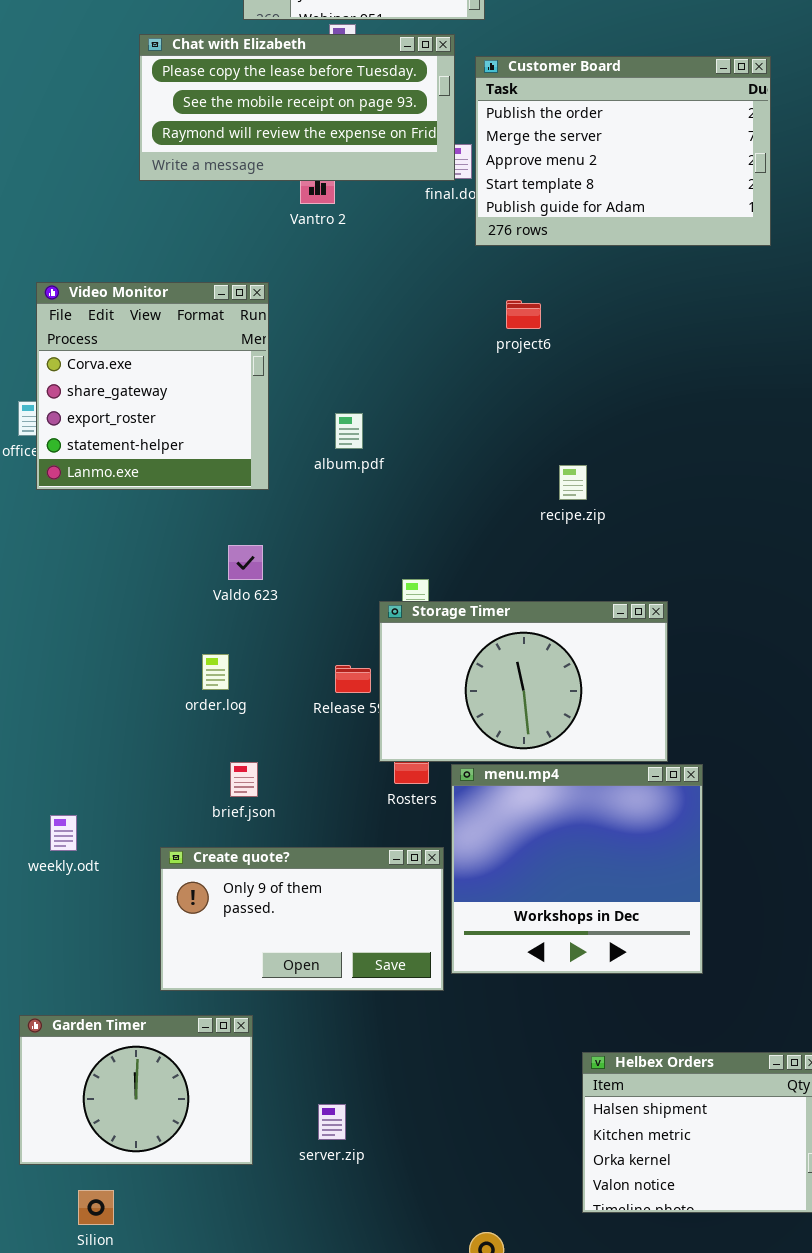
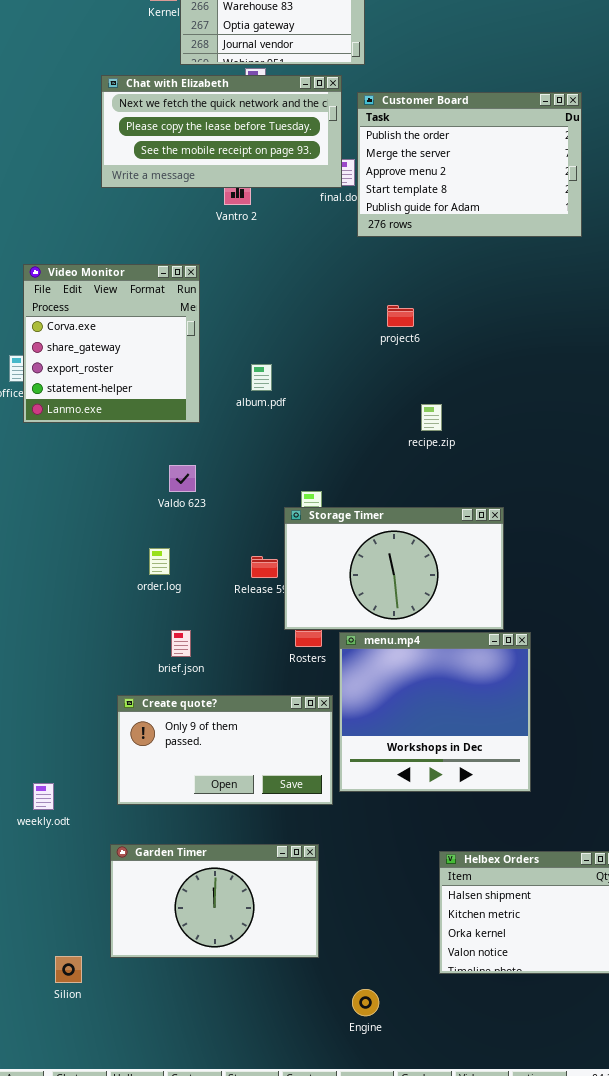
Chat with Elizabeth: [139,34,455,181] -> [101,75,342,188], scrolled up 1 row
project6: [506,300,541,329] -> [387,305,414,327], moved
weekly.odt: [50,815,77,851] -> [33,783,54,810], moved
Garden Timer: [19,1015,253,1165] -> [110,844,319,958], moved, resized

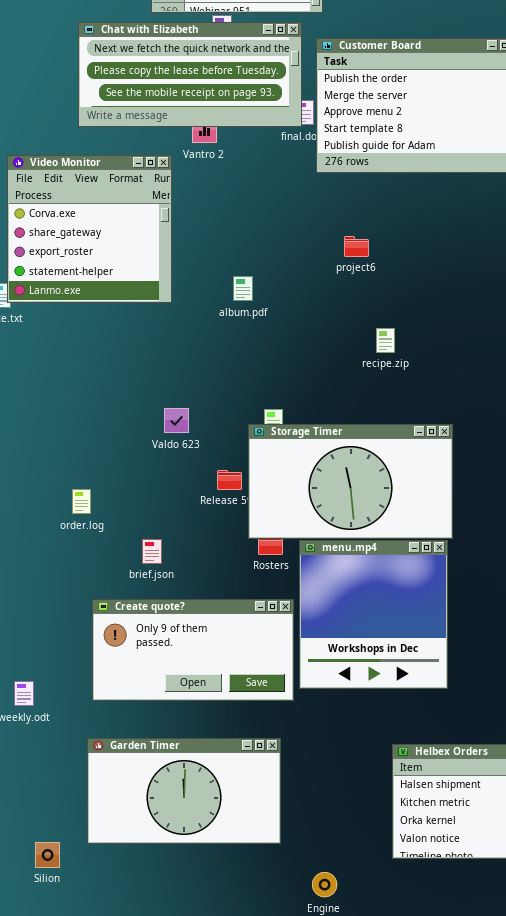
Video Monitor: [23,264,200,423] -> [7,155,172,303], moved
album.pdf: [251,364,272,391] -> [233,276,253,301], moved
Valdo 623: [169,465,196,492] -> [164,408,189,433], moved
order.log: [149,548,170,575] -> [72,489,91,514], moved
menu.mp4: [339,632,531,792] -> [299,540,448,689], resized

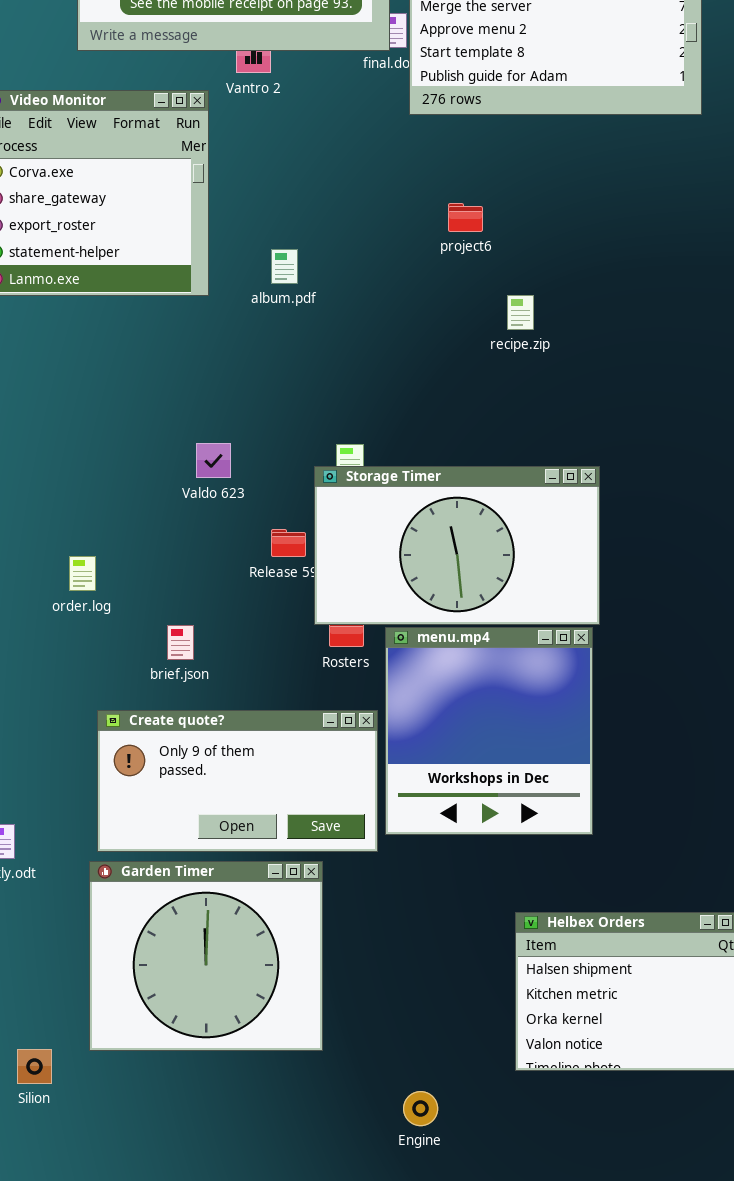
album.pdf: [233,276,253,301] -> [271,249,298,284], moved
recipe.zip: [376,328,395,353] -> [507,295,534,330], moved
Garden Timer: [87,738,281,844] -> [89,861,323,1051], resized

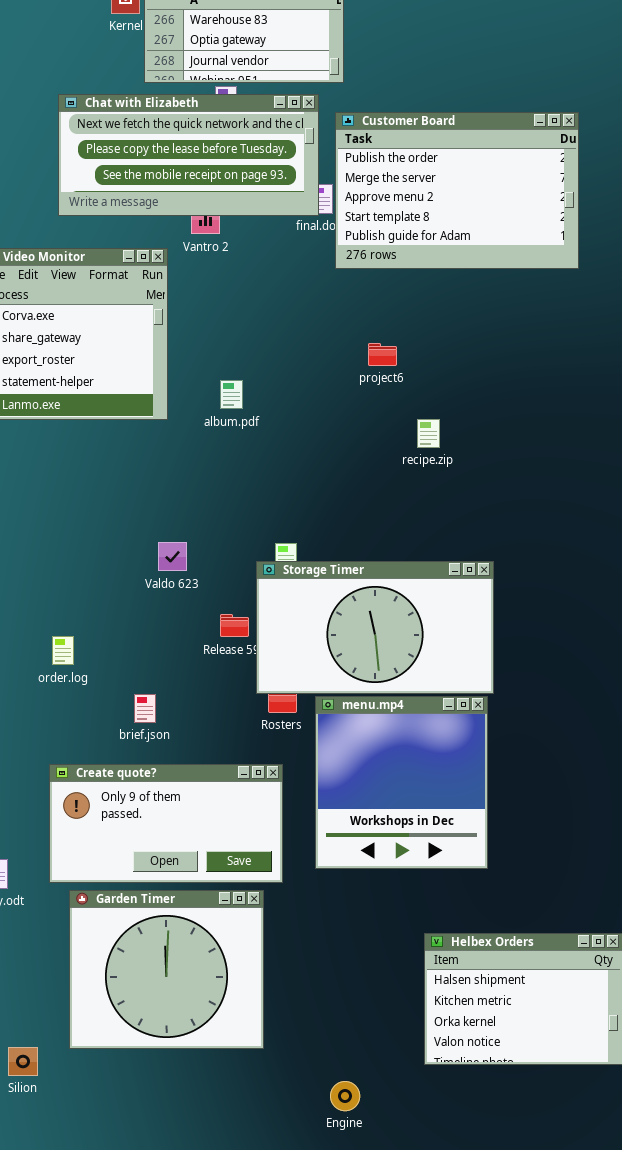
Create quote?: [97,710,378,852] -> [49,764,283,883], moved

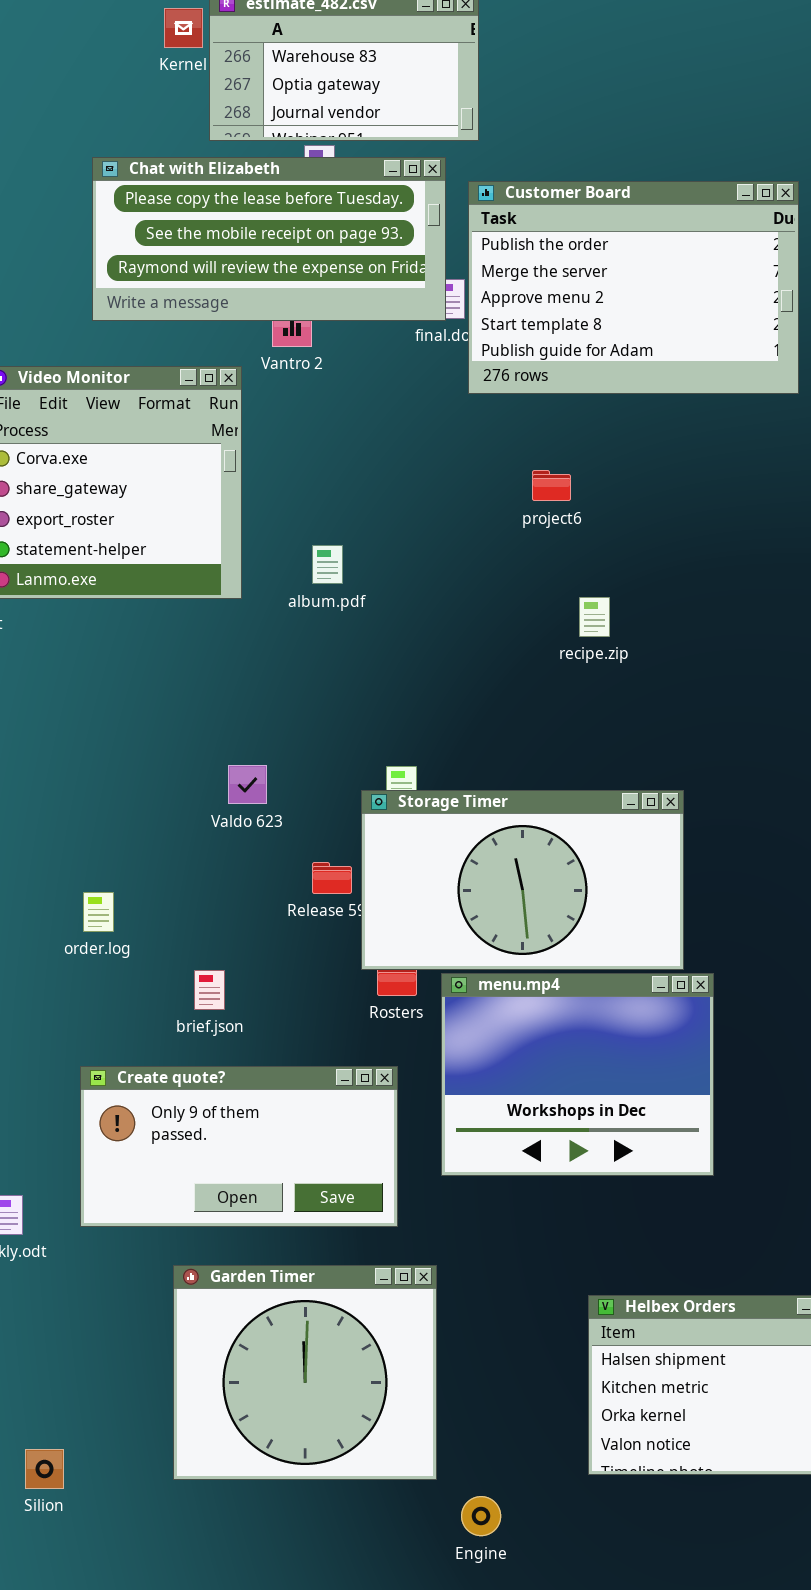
Chat with Elizabeth: [58,94,319,216] -> [92,157,446,321], scrolled down 1 row
project6: [368,343,397,366] -> [532,470,571,501], moved
menu.mp4: [315,696,488,869] -> [441,973,714,1176], resized
Garden Timer: [69,890,264,1049] -> [173,1265,437,1480], moved

